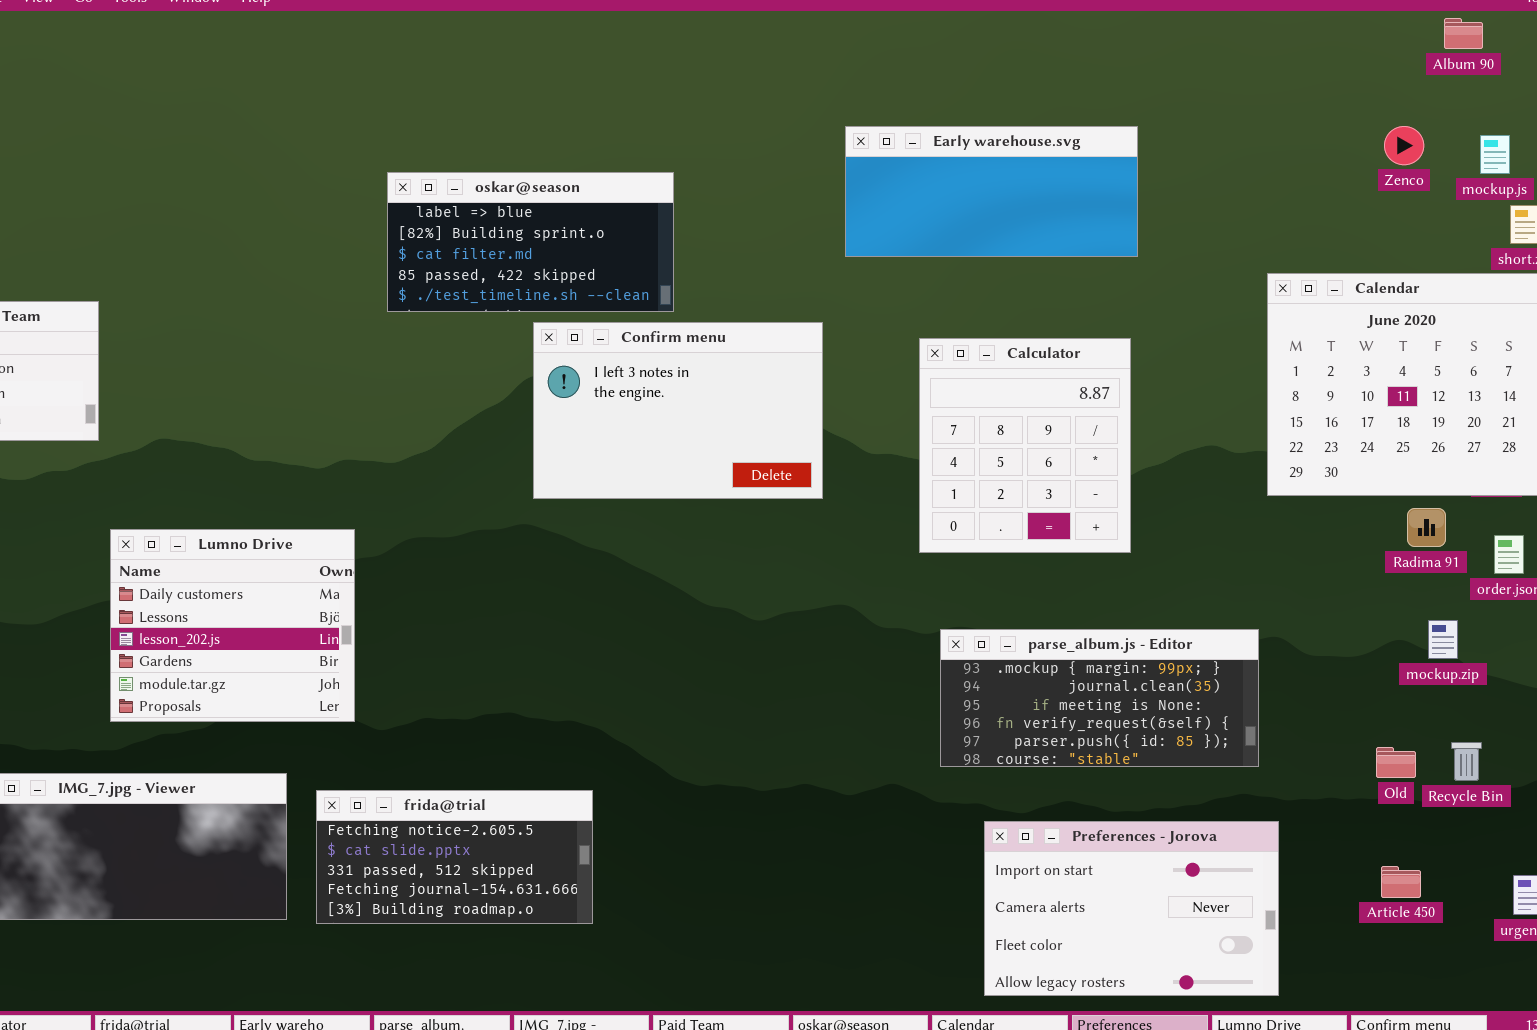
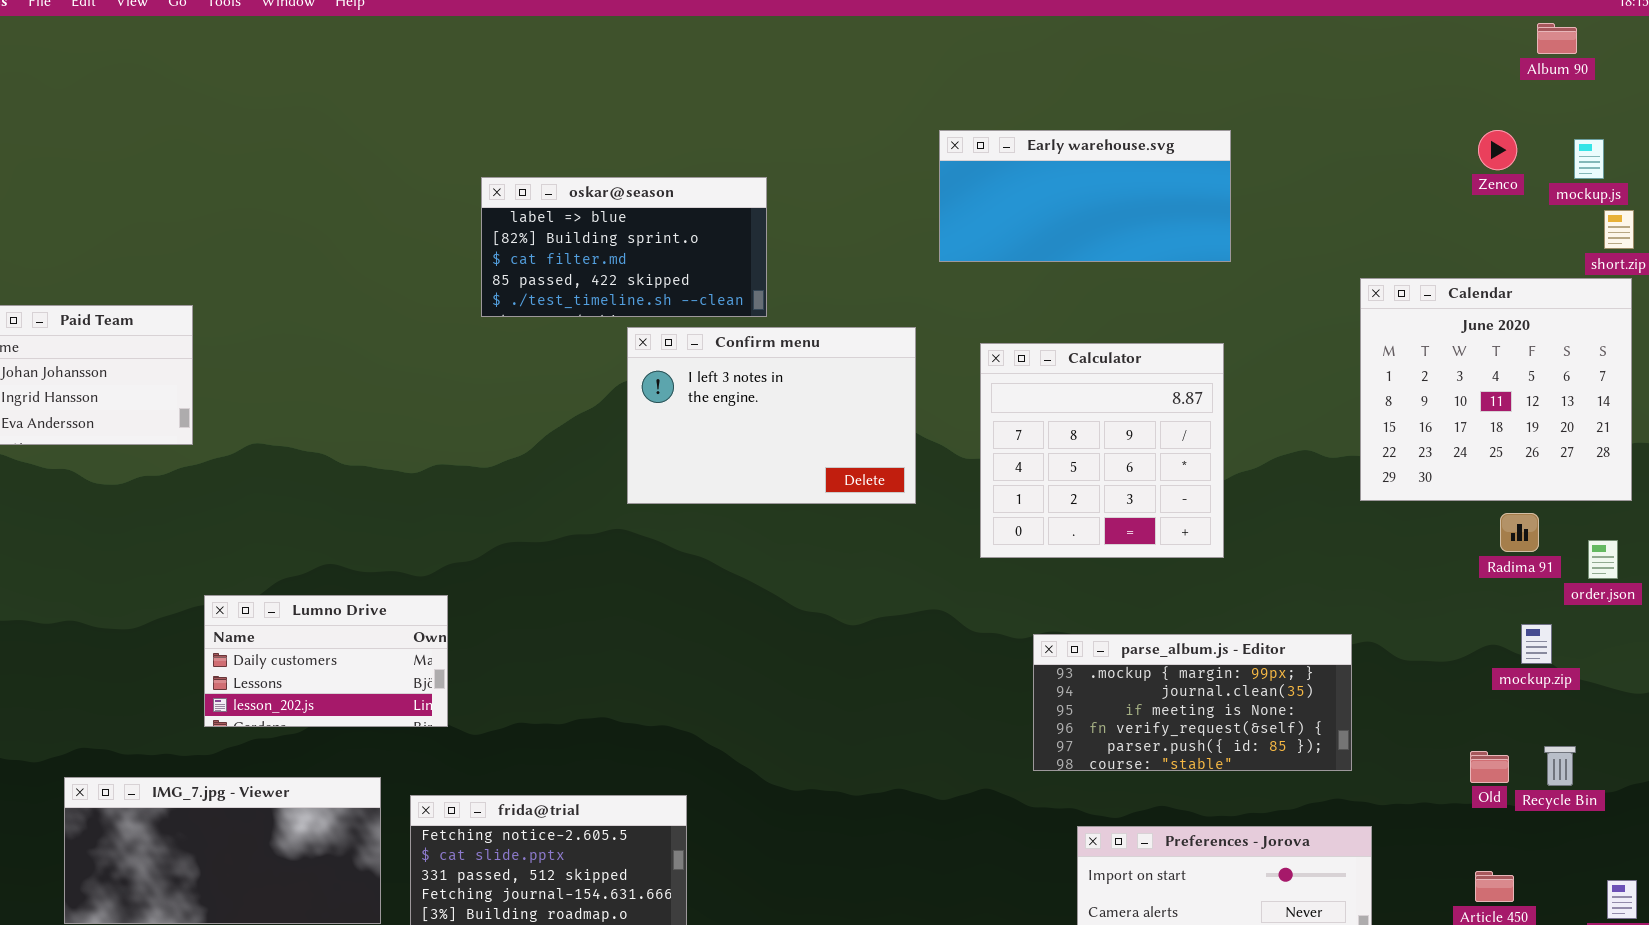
Calculator: [919,338,1131,553] -> [980,343,1224,558], resized
Lumno Drive: [110,529,355,722] -> [204,595,448,727], resized

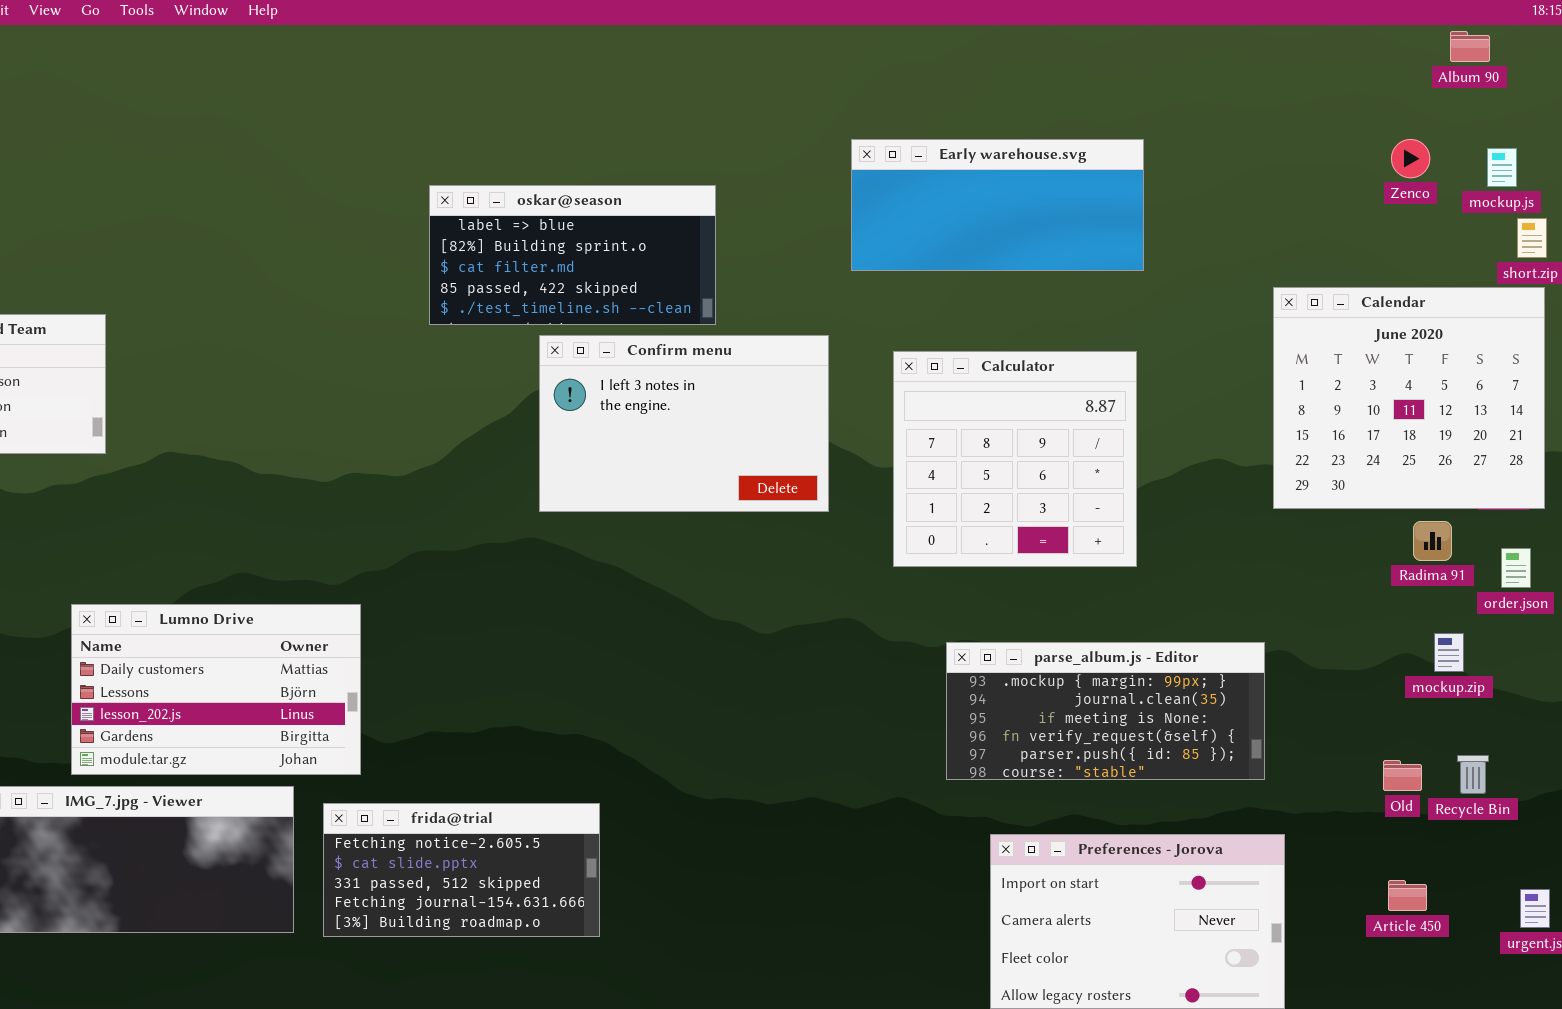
oskar@season: [481,177,767,317] -> [429,185,716,325], moved
Lumno Drive: [204,595,448,727] -> [71,604,361,775], resized

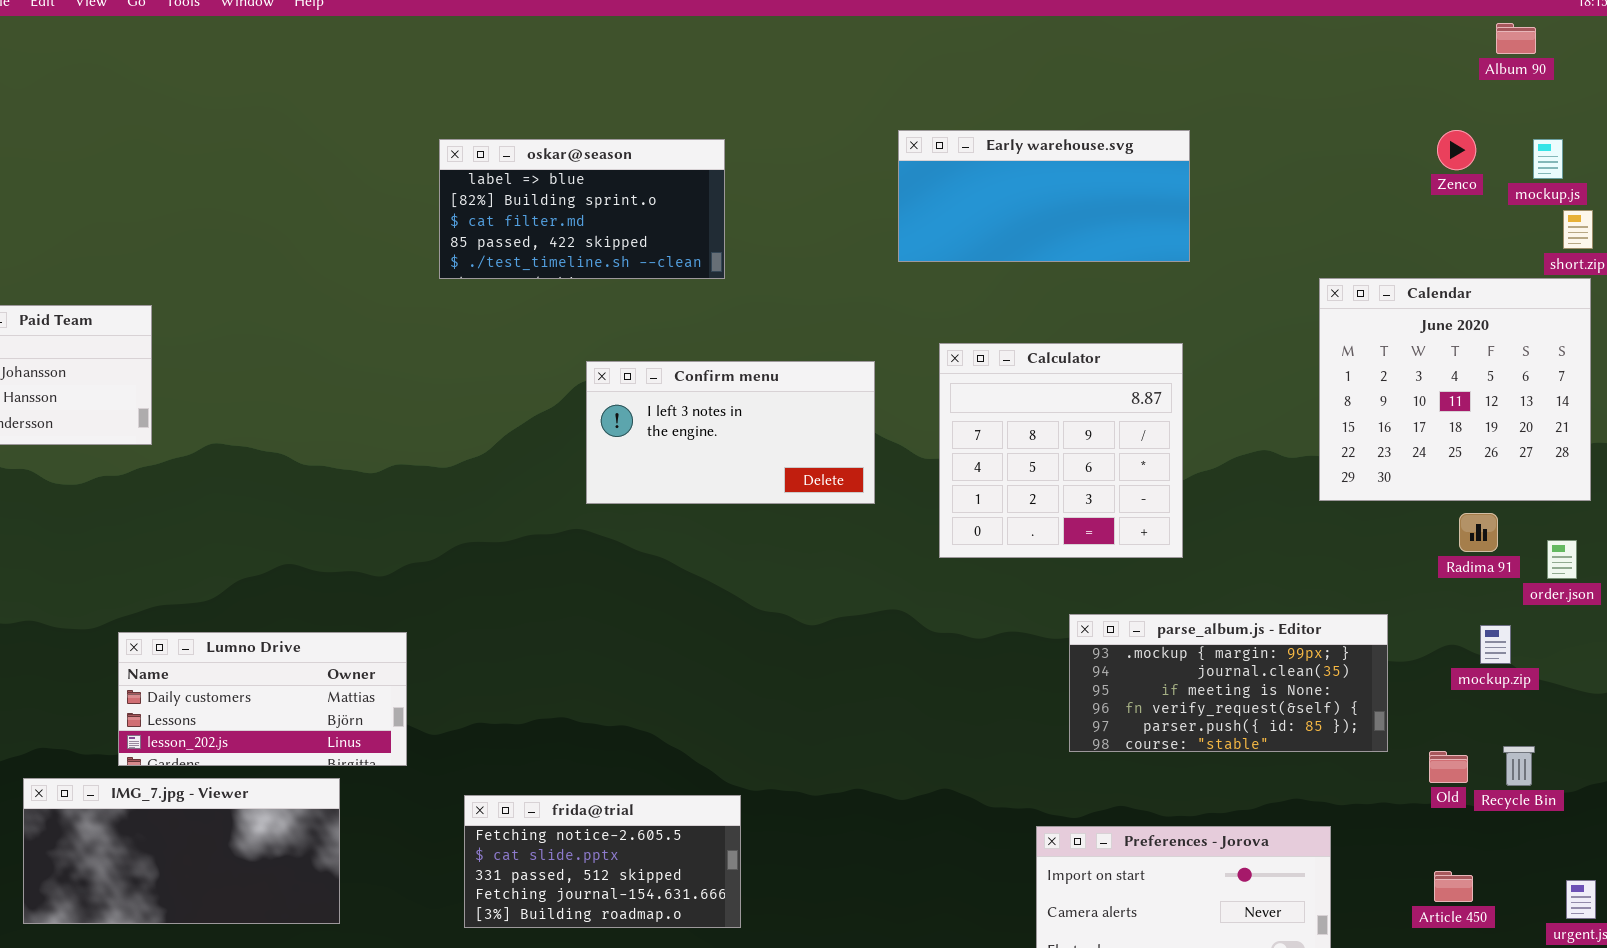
oskar@season: [429,185,716,325] -> [439,139,725,279], moved
Confirm menu: [539,335,829,512] -> [586,361,875,504], resized
Lumno Drive: [71,604,361,775] -> [118,632,407,766], resized
parse_album.js - Editor: [946,642,1265,780] -> [1069,614,1388,752], moved
frida@trial: [323,803,600,937] -> [464,795,741,928], moved

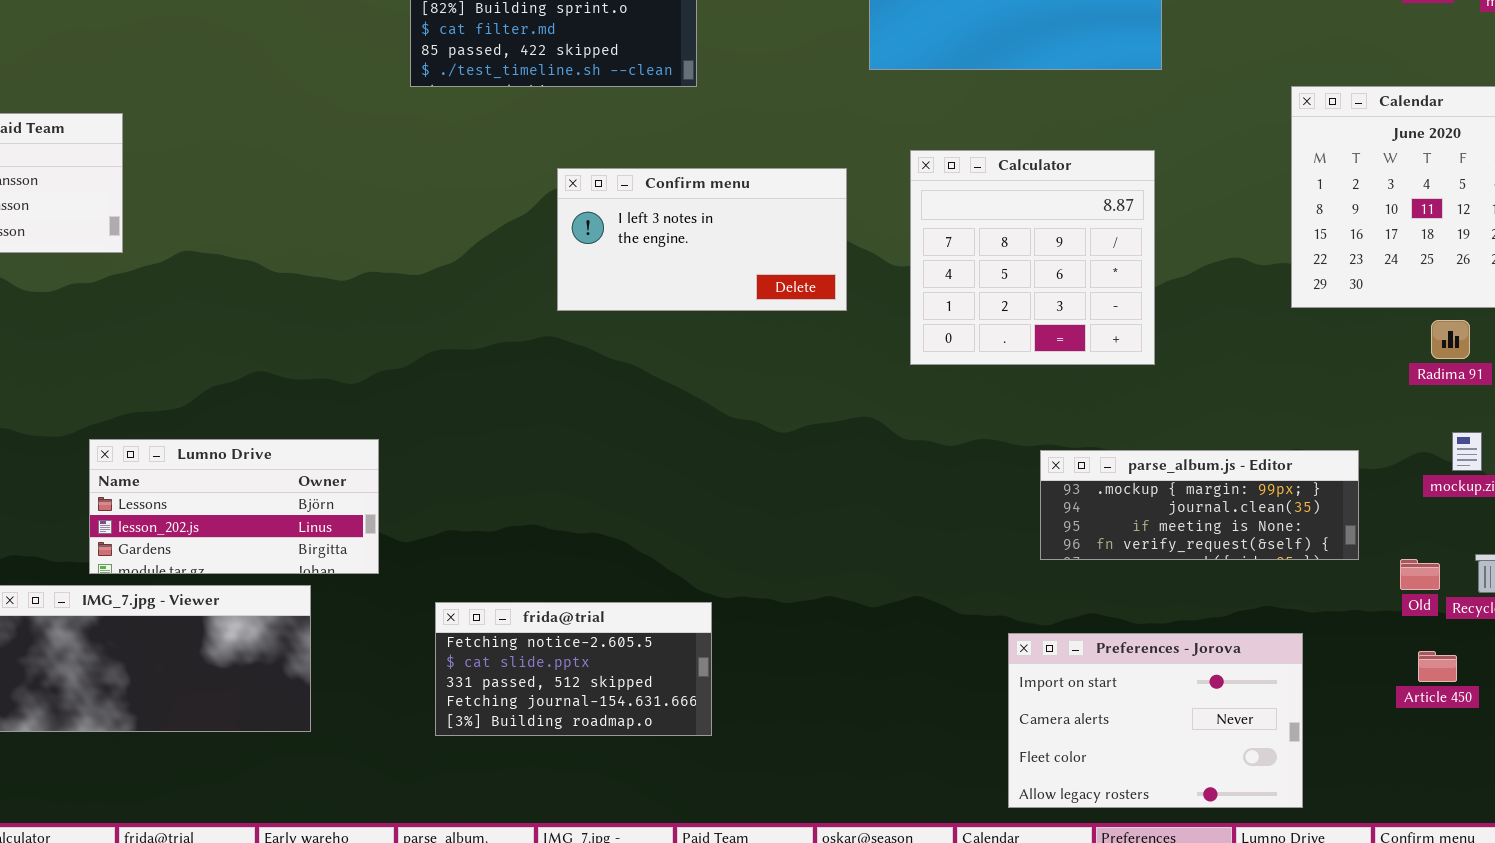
parse_album.js - Editor: [1069,614,1388,752] -> [1040,450,1359,560], resized
Lumno Drive: [118,632,407,766] -> [89,439,379,574], scrolled down 1 row
Article 450: [1434,871,1473,902] -> [1418,651,1457,682], moved

